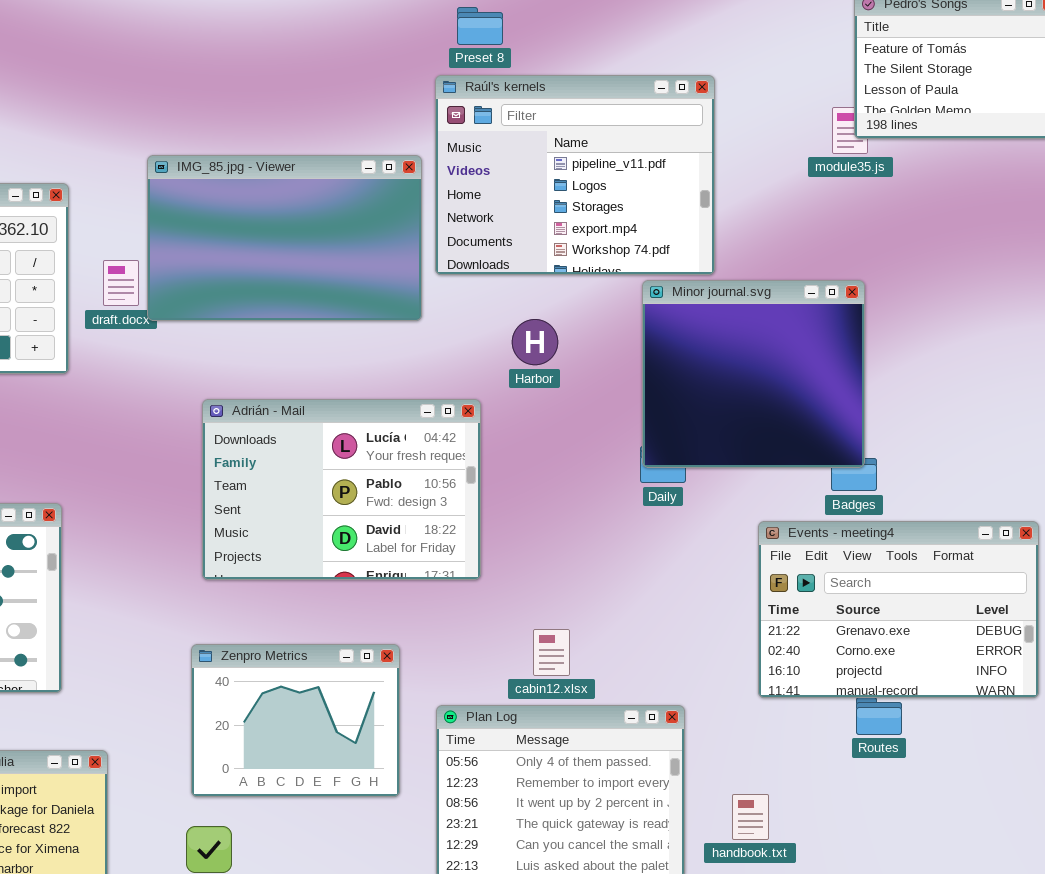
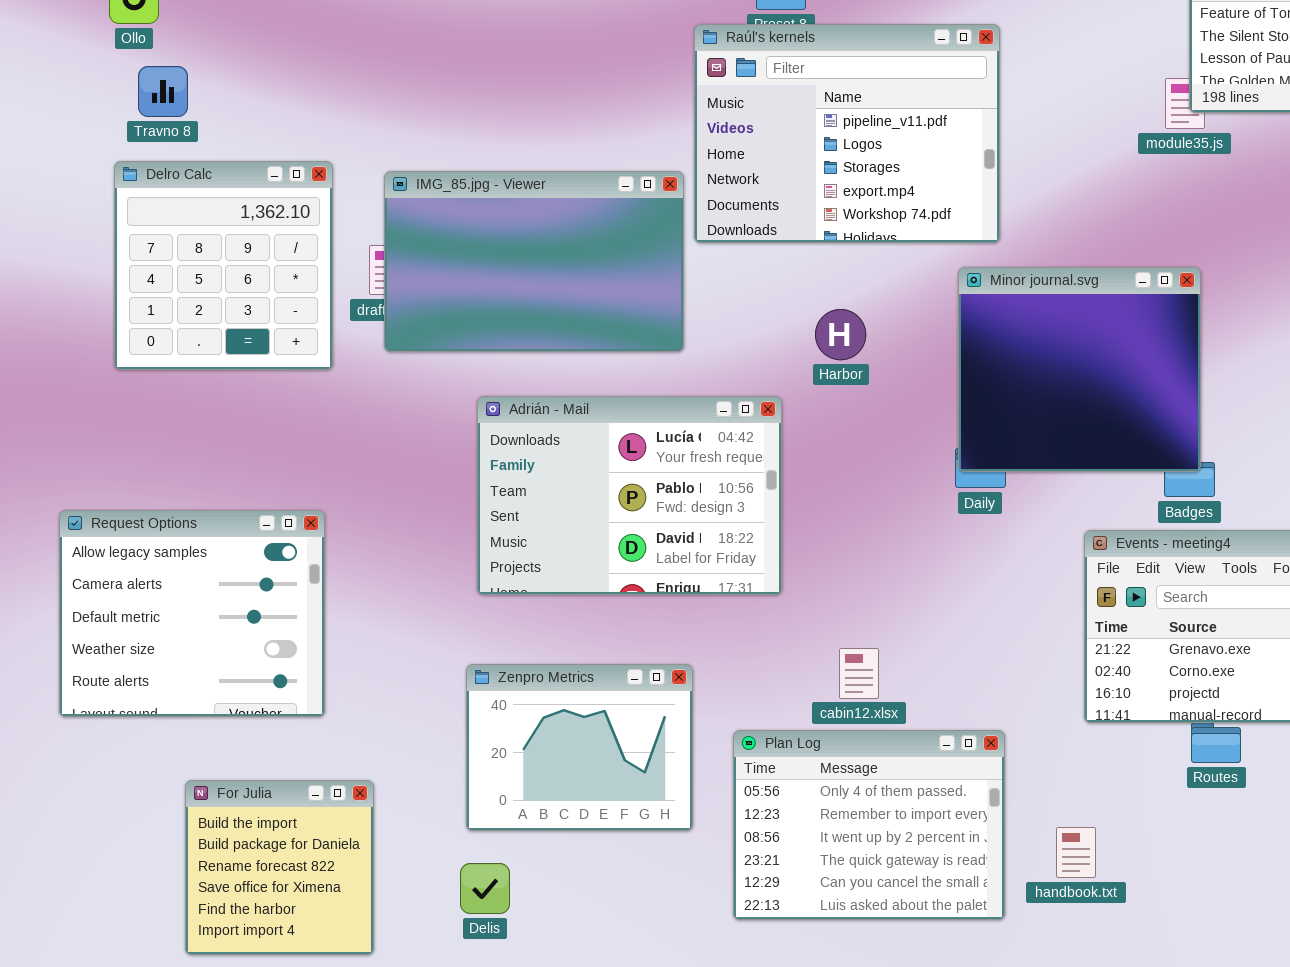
Raúl's kernels: [435,75,715,275] -> [694,24,1000,243], moved
IMG_85.jpg - Viewer: [147,155,422,321] -> [384,171,684,352], moved

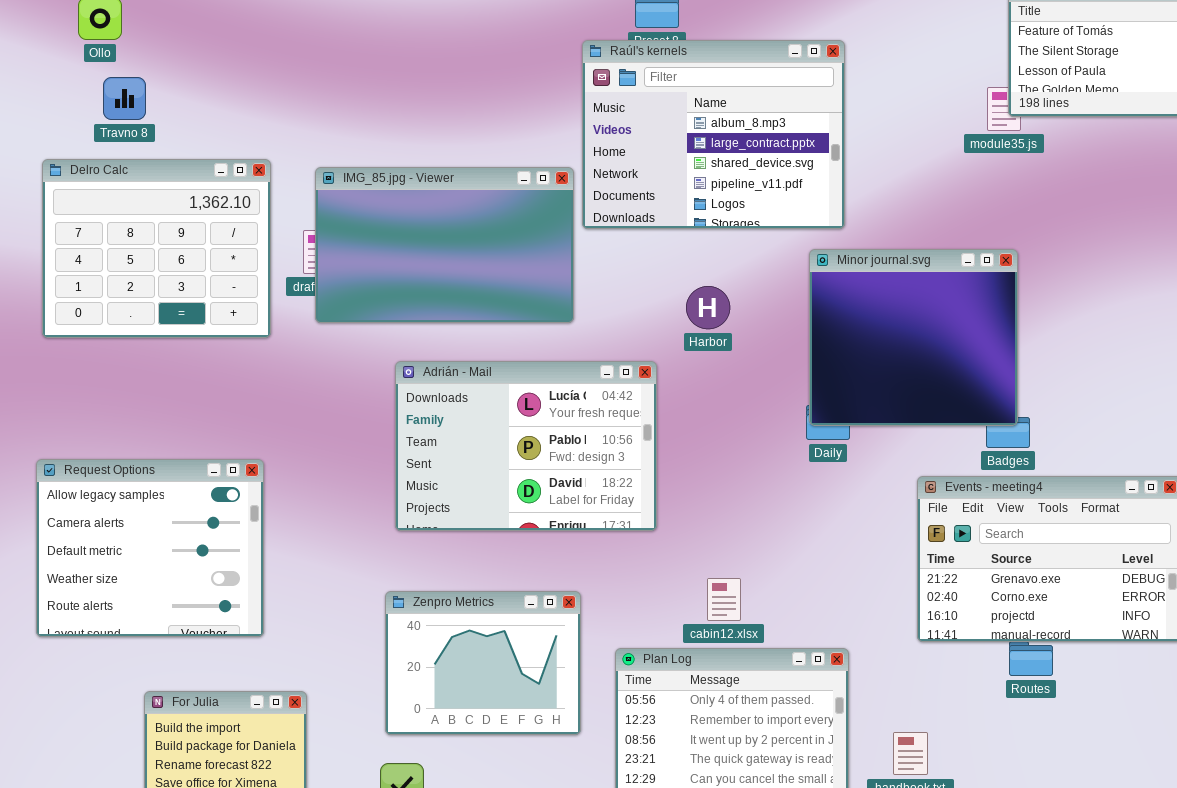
Raúl's kernels: [694,24,1000,243] -> [582,40,845,229], scrolled up 3 rows
Delro Calc: [114,161,333,370] -> [42,159,271,338], resized

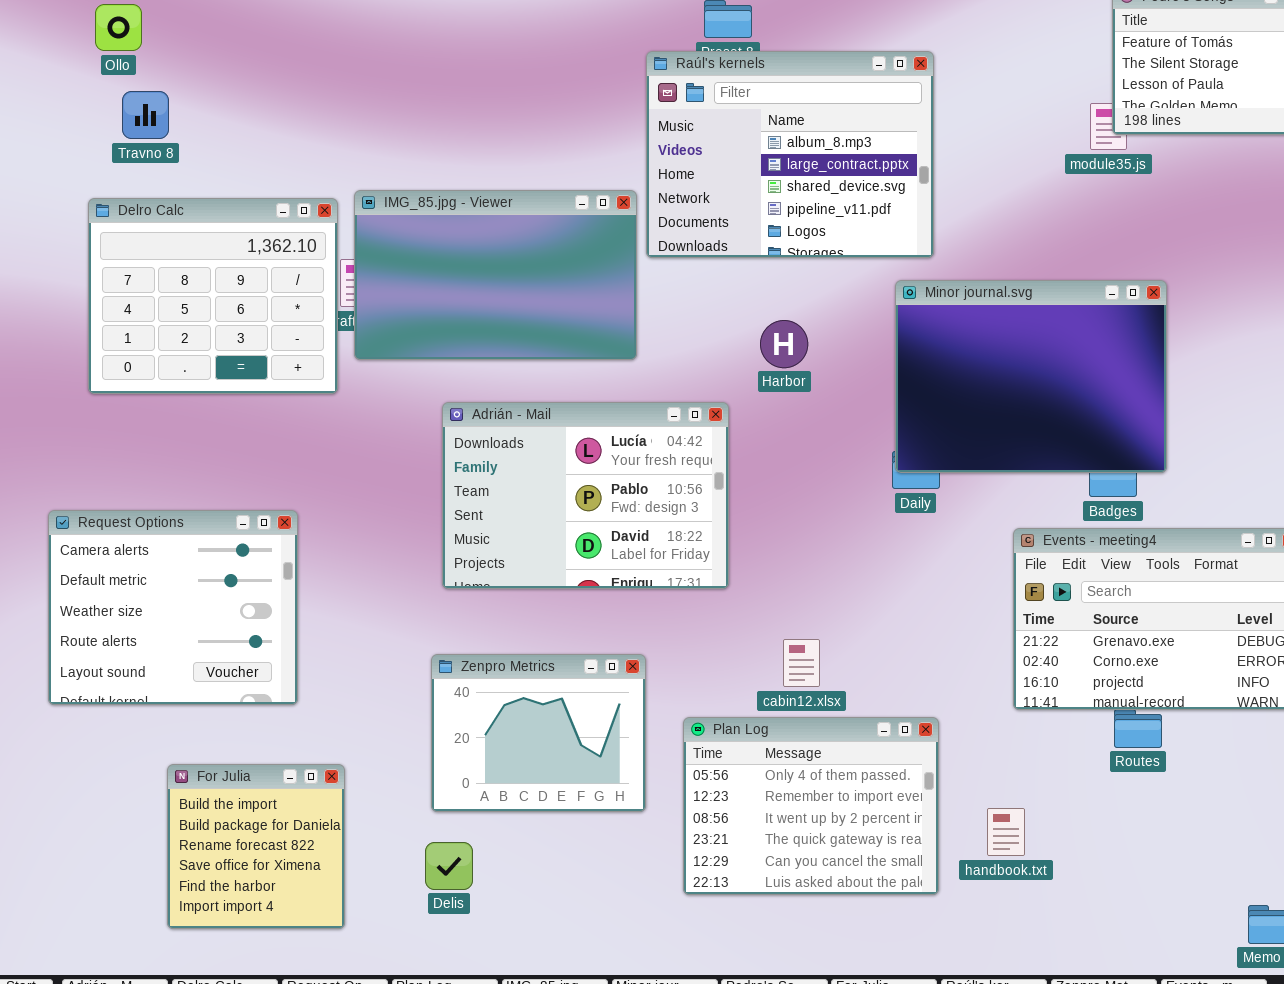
Delro Calc: [42,159,271,338] -> [88,198,338,394], moved
Minor journal.svg: [809,249,1018,426] -> [895,280,1167,473], resized
Request Options: [36,459,264,637] -> [48,510,298,705], scrolled down 1 row

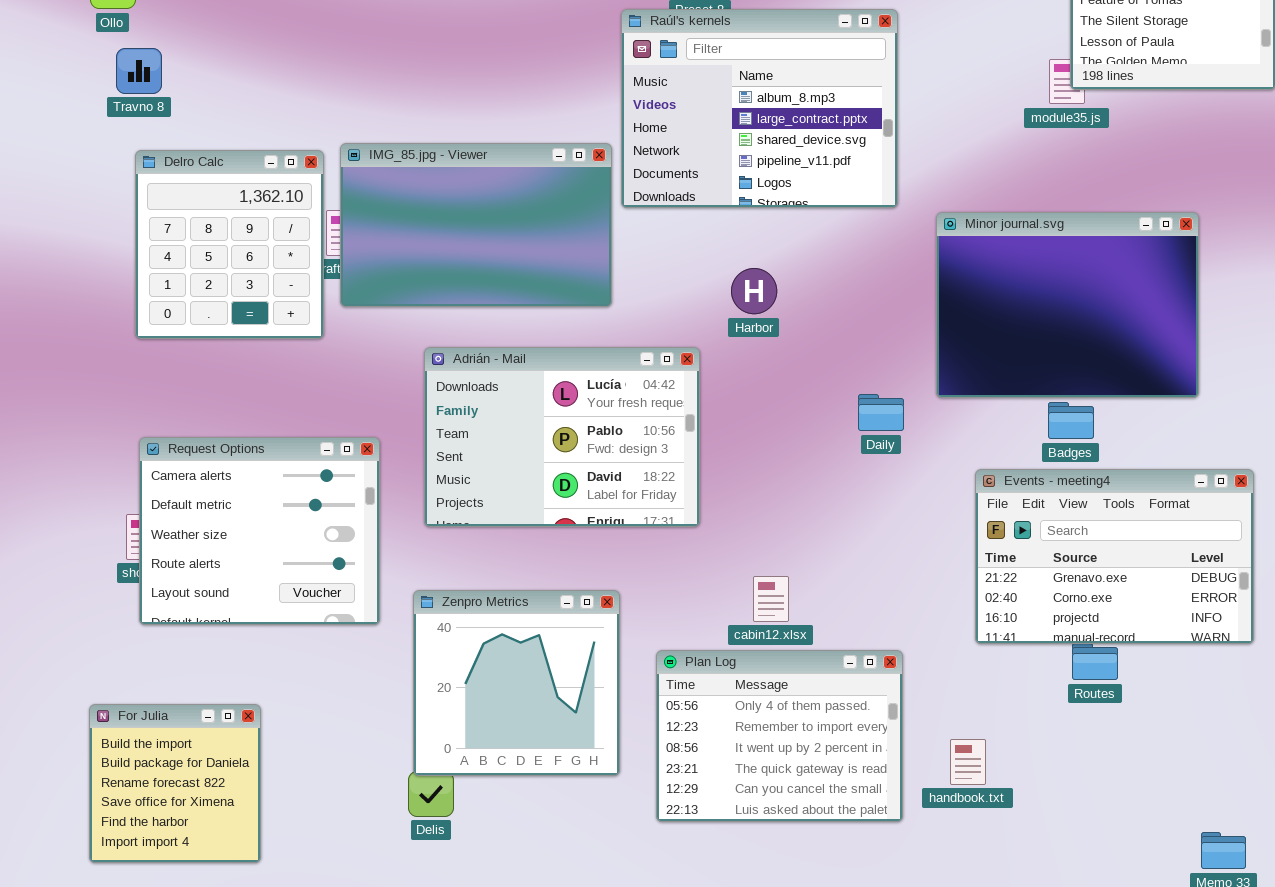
Delro Calc: [88,198,338,394] -> [135,150,324,339], resized
Minor journal.svg: [895,280,1167,473] -> [936,212,1199,398], moved
Request Options: [48,510,298,705] -> [139,437,380,625], moved
Zenpro Metrics: [431,654,646,812] -> [413,590,620,776], resized
For Julia: [167,764,345,929] -> [89,704,261,863], moved

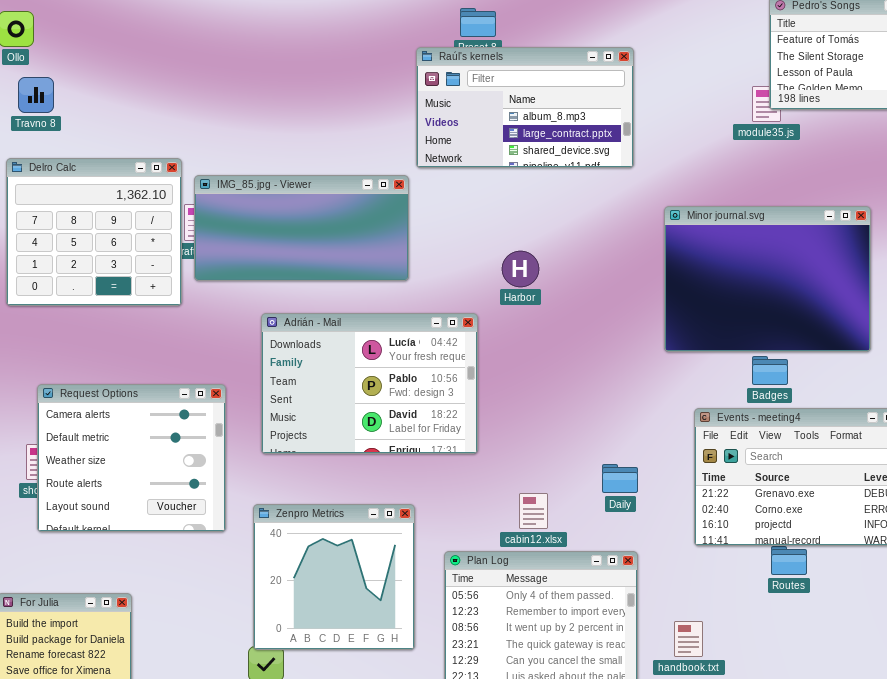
Raúl's kernels: [621,9,898,208] -> [416,47,634,168], resized
IMG_85.jpg - Viewer: [340,143,612,307] -> [194,175,409,281], resized
Delro Calc: [135,150,324,339] -> [6,158,182,306], resized
Daily: [858,394,904,431] -> [602,464,638,493], moved

